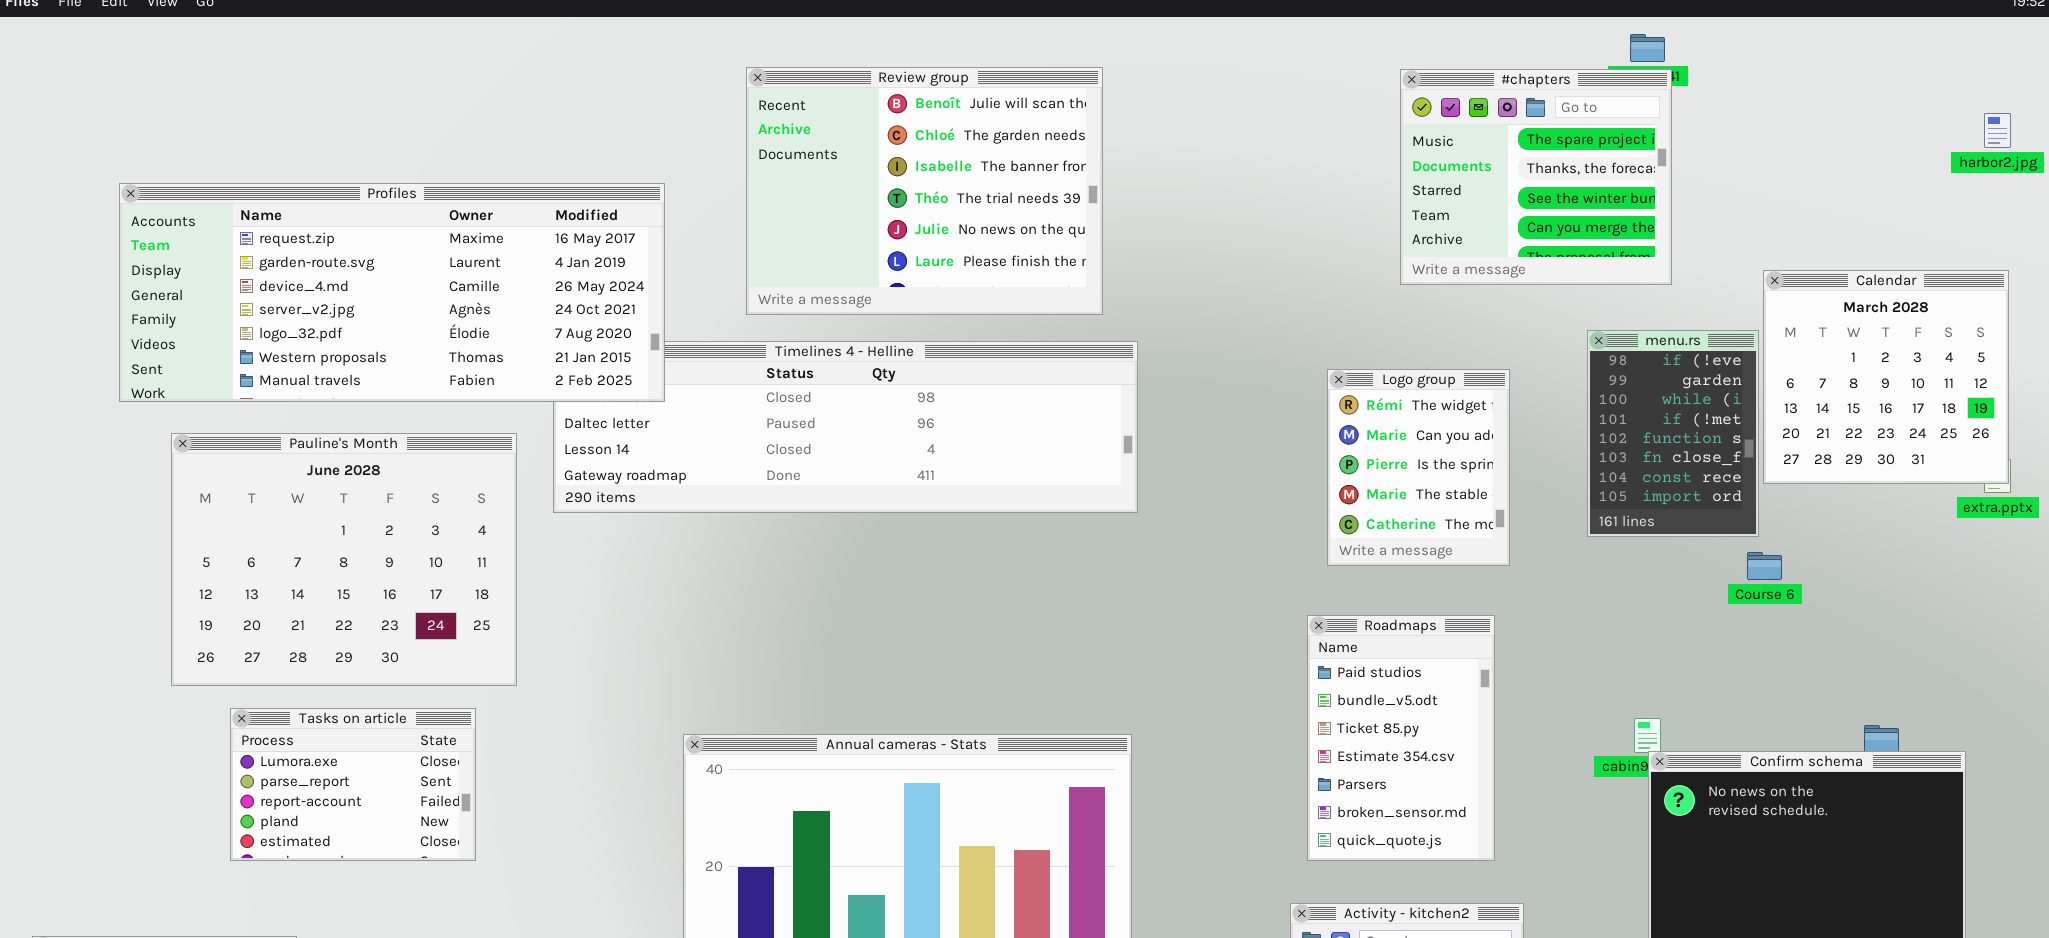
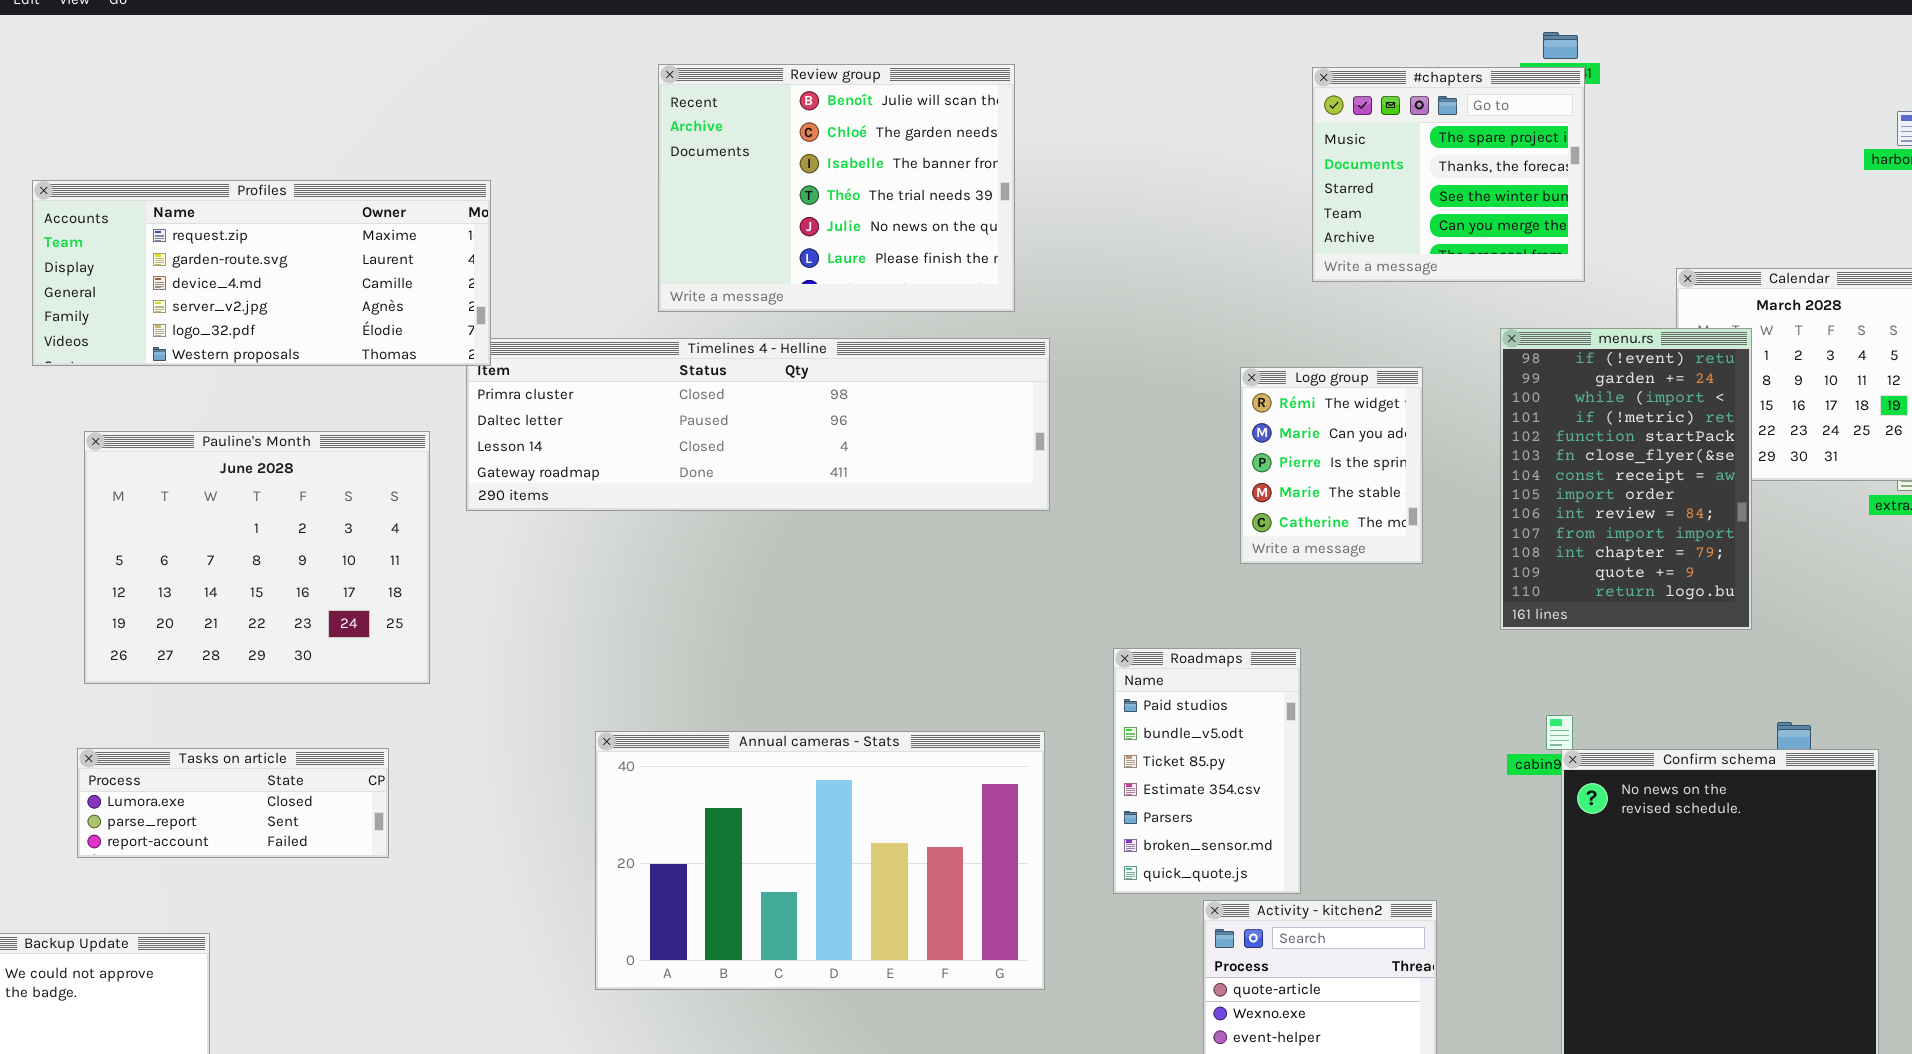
Profiles: [119,183,665,402] -> [32,180,491,366], resized
menu.rs: [1587,330,1759,537] -> [1500,328,1752,630], resized
Roadmaps: [1307,615,1495,861] -> [1113,648,1301,894], moved
Tasks on article: [230,708,476,861] -> [77,748,389,858], resized

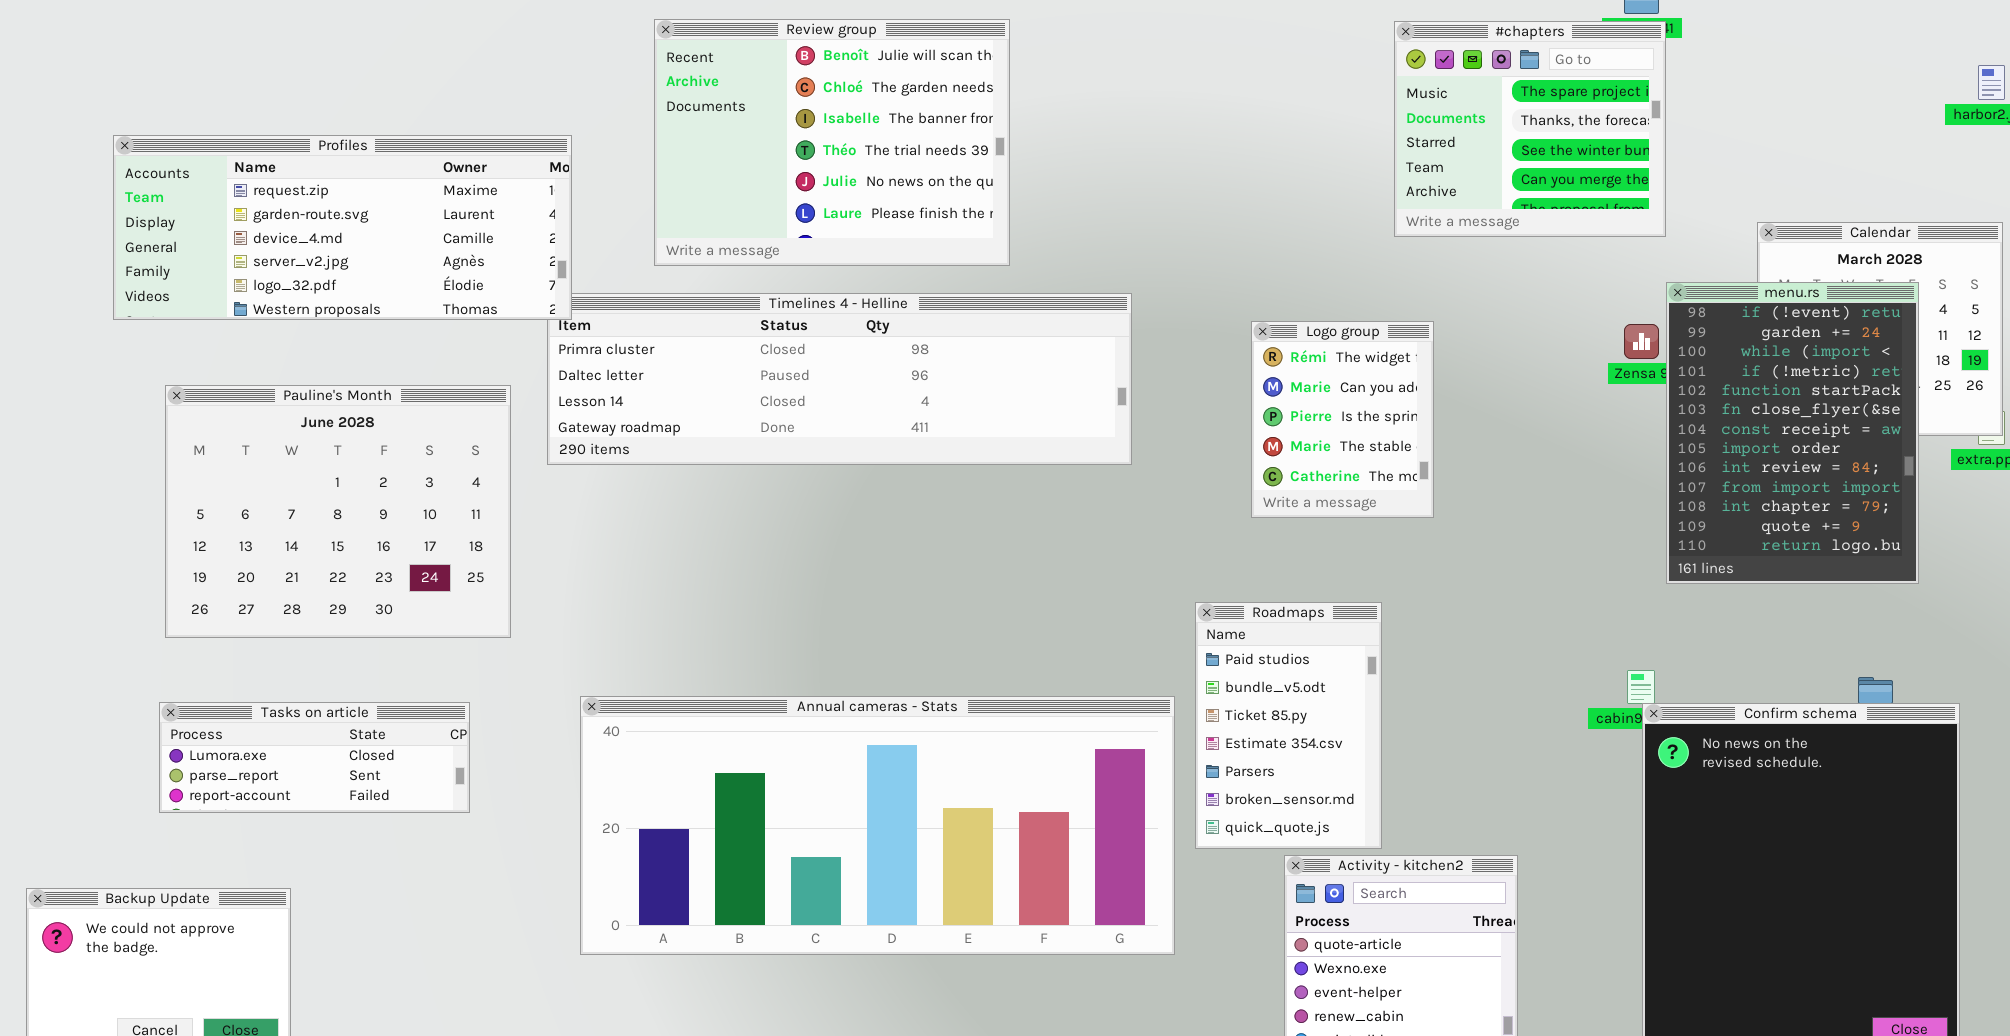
Review group: [658,64,1015,312] -> [654,19,1010,266], moved
menu.rs: [1500,328,1752,630] -> [1666,282,1919,584], moved
Logo group: [1240,367,1423,564] -> [1251,321,1434,518], moved
Annual cameras - Stats: [595,731,1045,990] -> [580,696,1175,955], moved, resized

